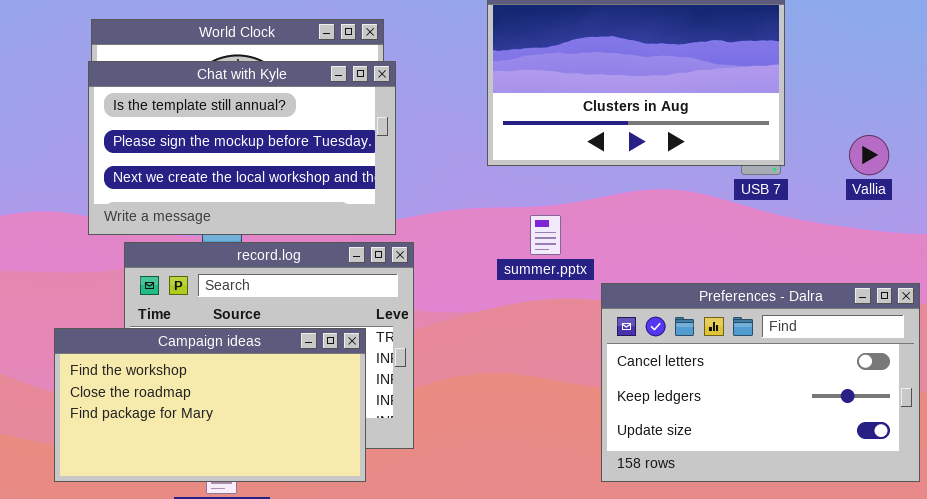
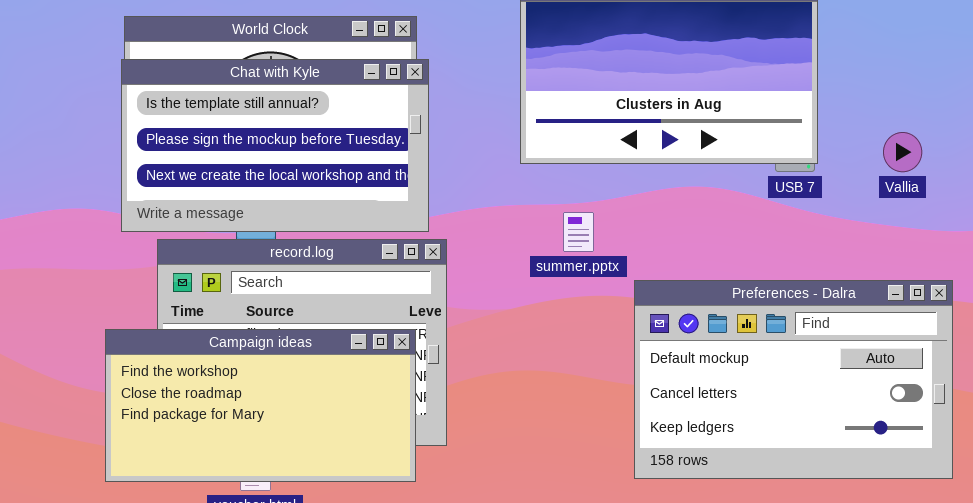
Preferences - Dalra: [601,283,920,482] -> [634,280,953,479], scrolled up 1 row
Campaign ideas: [54,328,366,482] -> [105,329,416,482], moved

